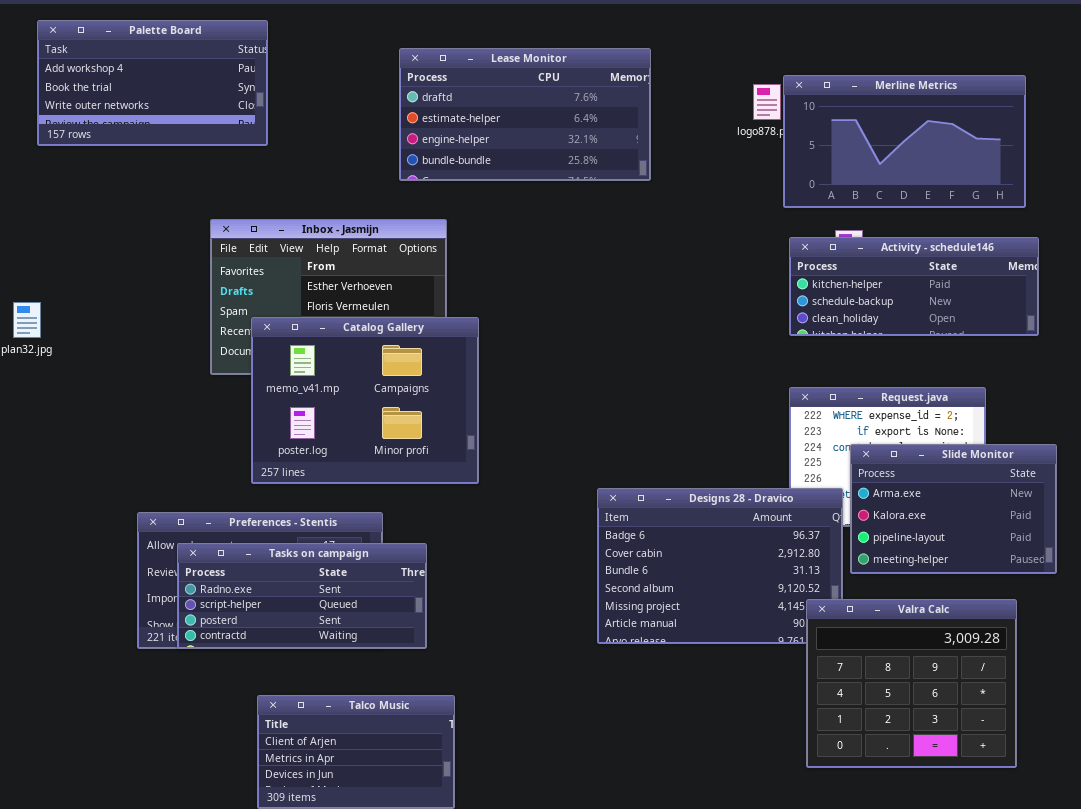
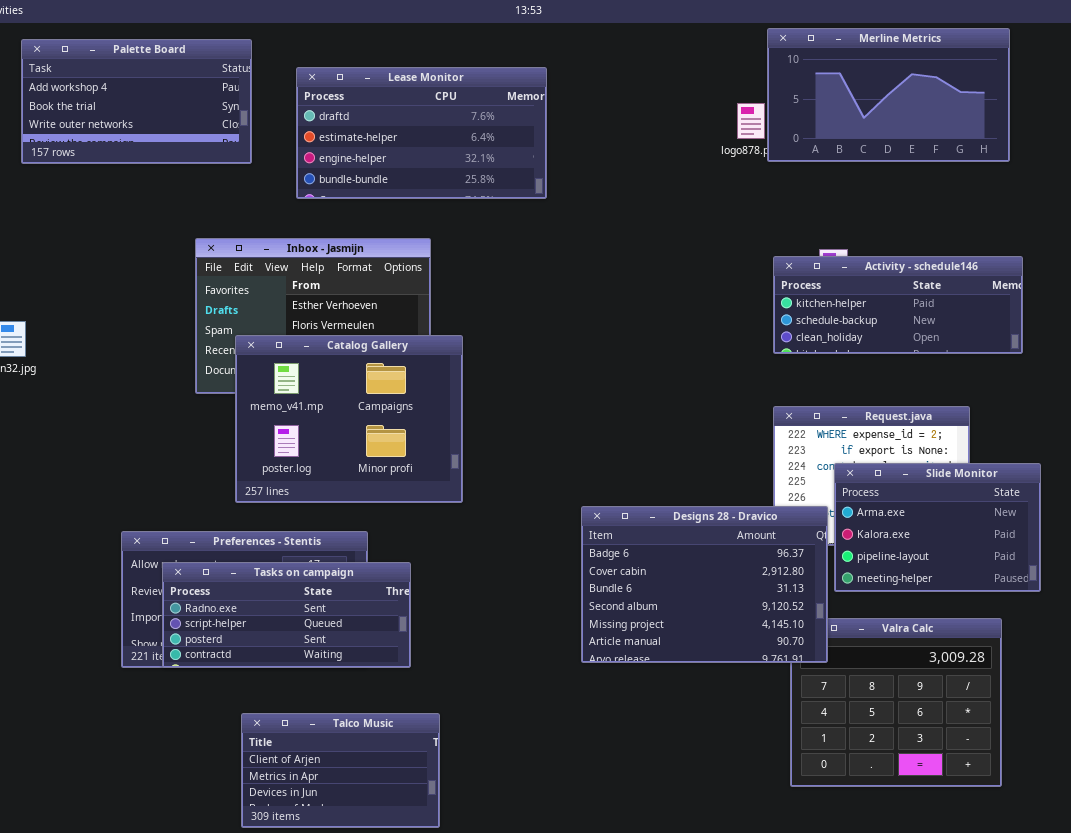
Lease Monitor: [399,48,651,181] -> [296,67,547,199], moved
Merline Metrics: [783,75,1026,208] -> [767,28,1010,162], moved
Designs 28 - Dravico: [597,488,843,644] -> [581,506,828,663], raised

